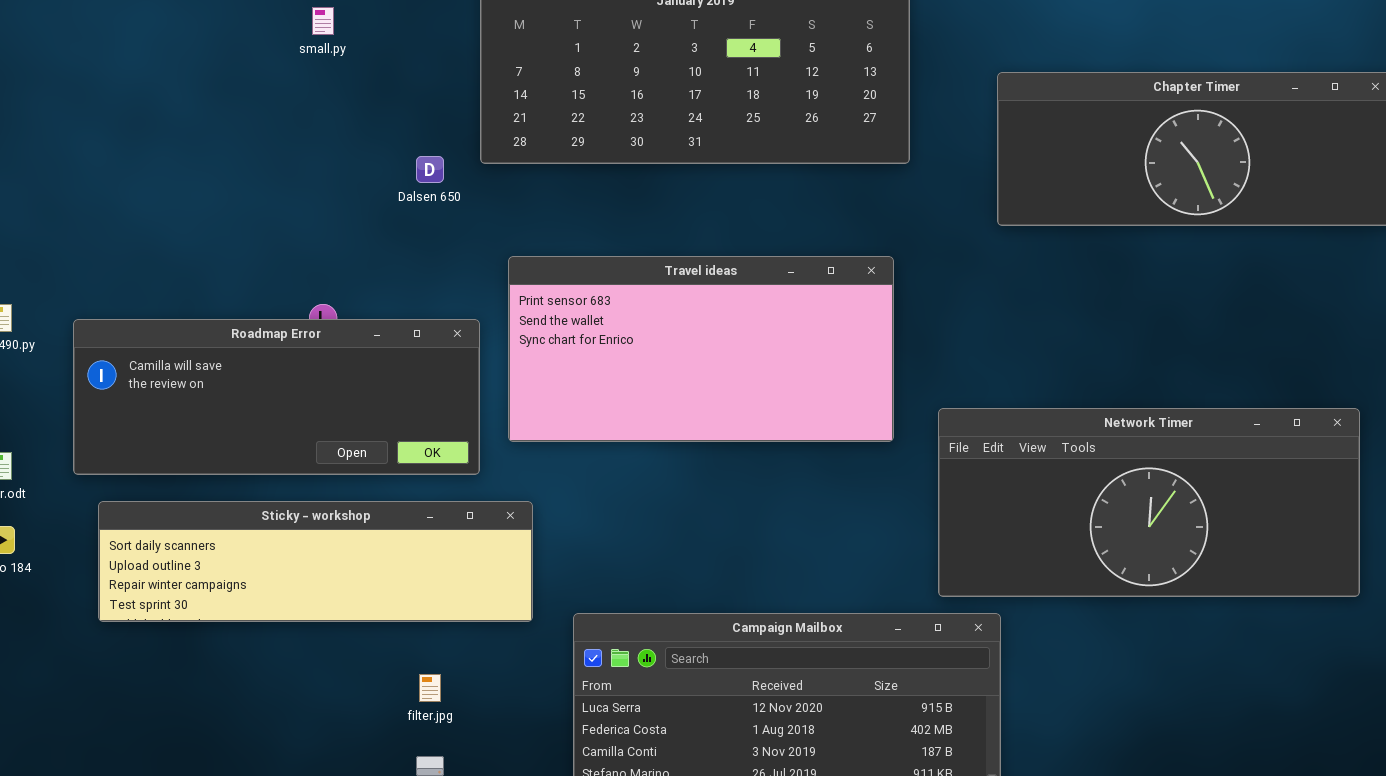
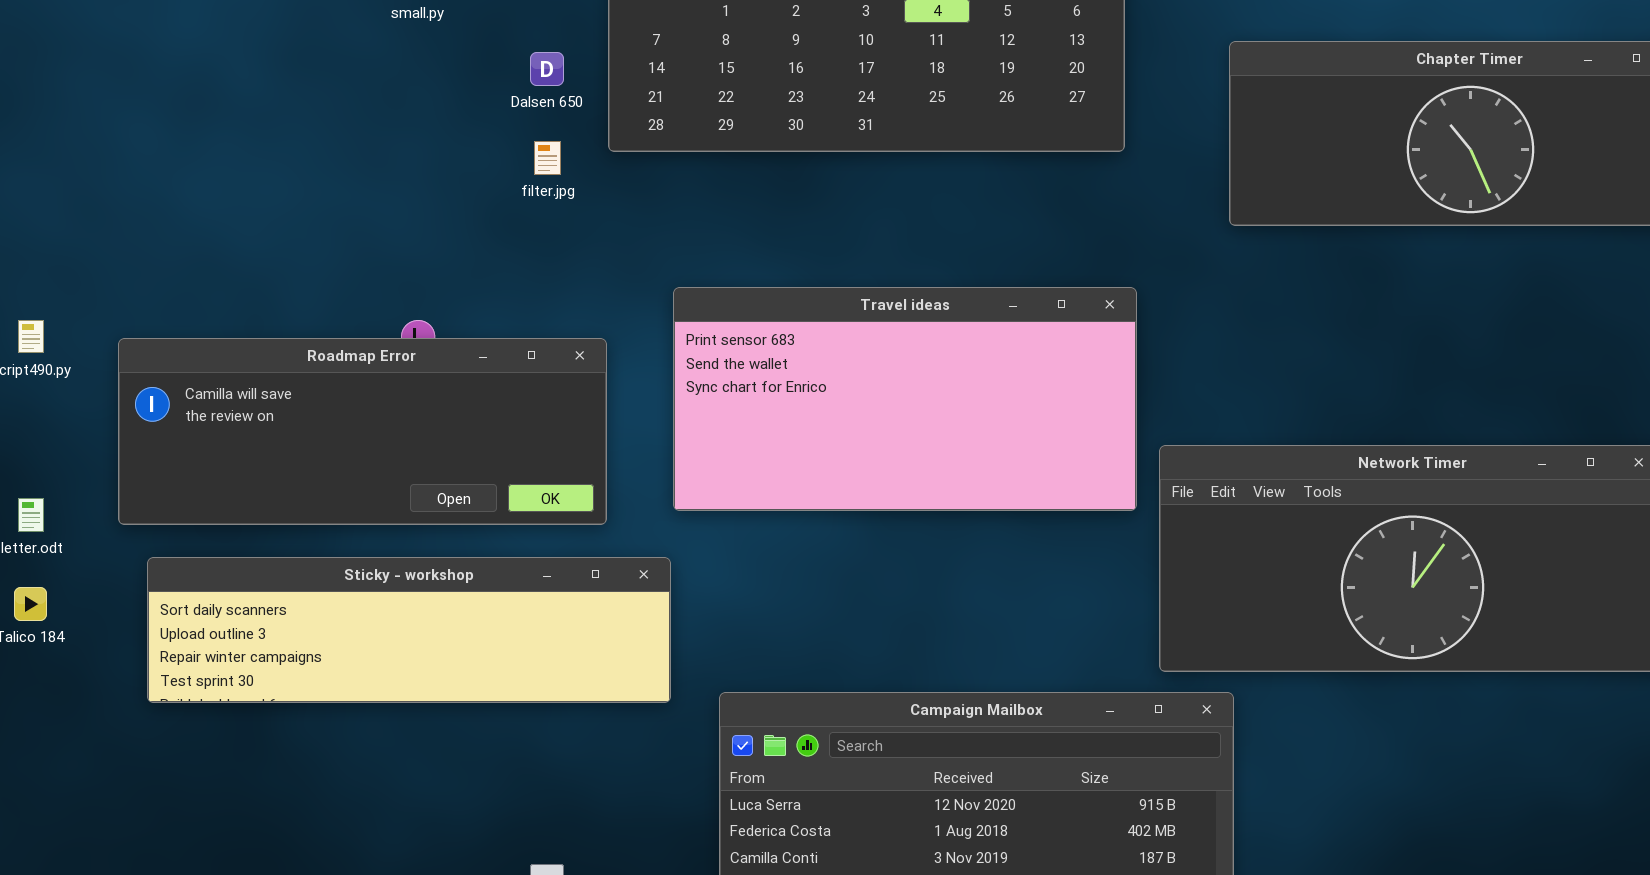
Dalsen 650: [416,156,444,183] -> [530,52,564,86], moved
Travel ideas: [508,256,894,442] -> [673,287,1137,511], moved
filter.jpg: [419,674,441,702] -> [534,141,561,175], moved

